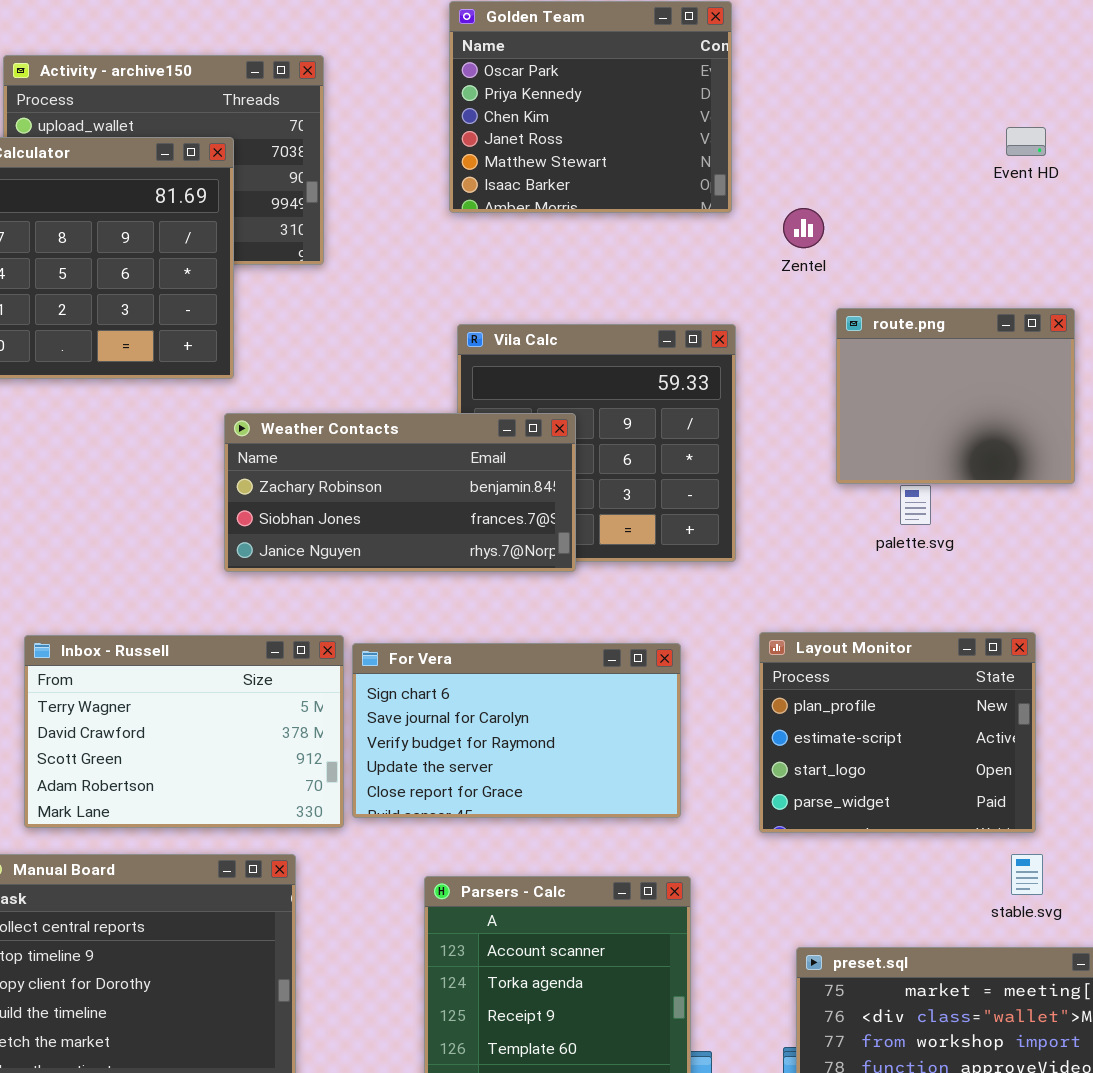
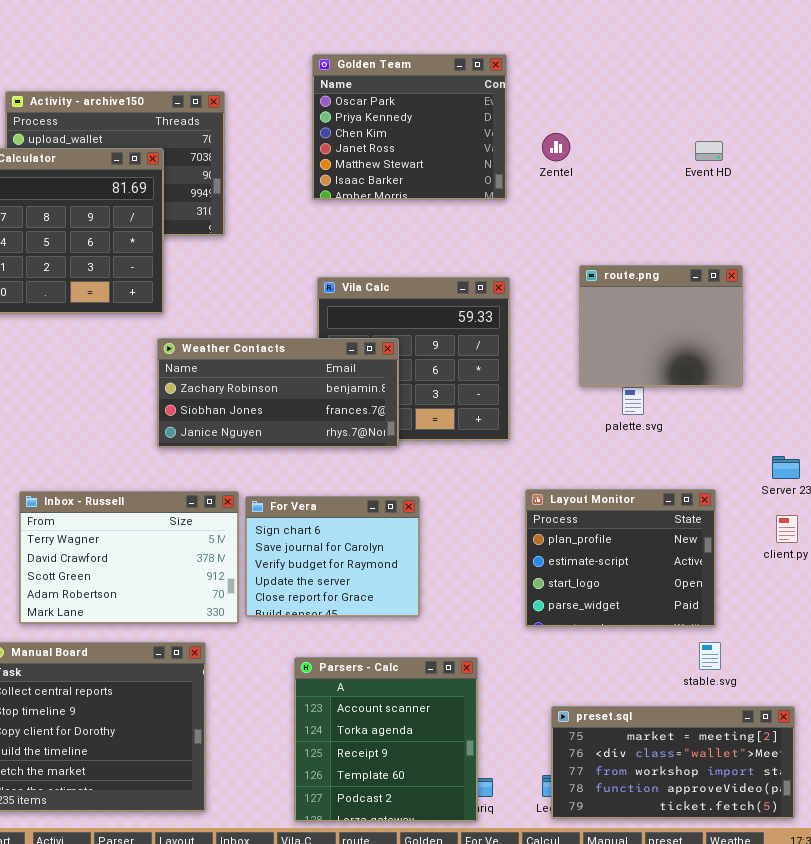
Zentel: [783,208,824,248] -> [542,133,570,161], moved
For Vera: [352,643,681,818] -> [245,496,420,617], resized

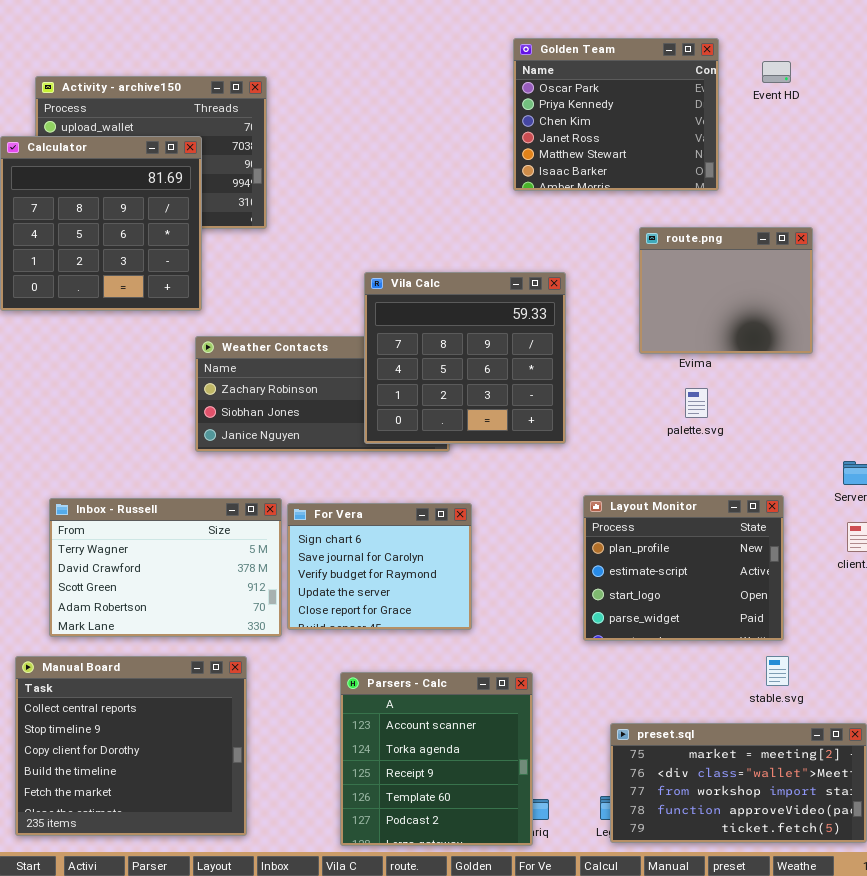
Golden Team: [312,54,507,200] -> [513,38,719,191], moved
Event HD: [695,141,723,161] -> [762,61,791,83], moved
route.png: [579,265,743,387] -> [639,227,813,354], moved
Vila Calc: [317,277,510,441] -> [364,272,566,444], raised

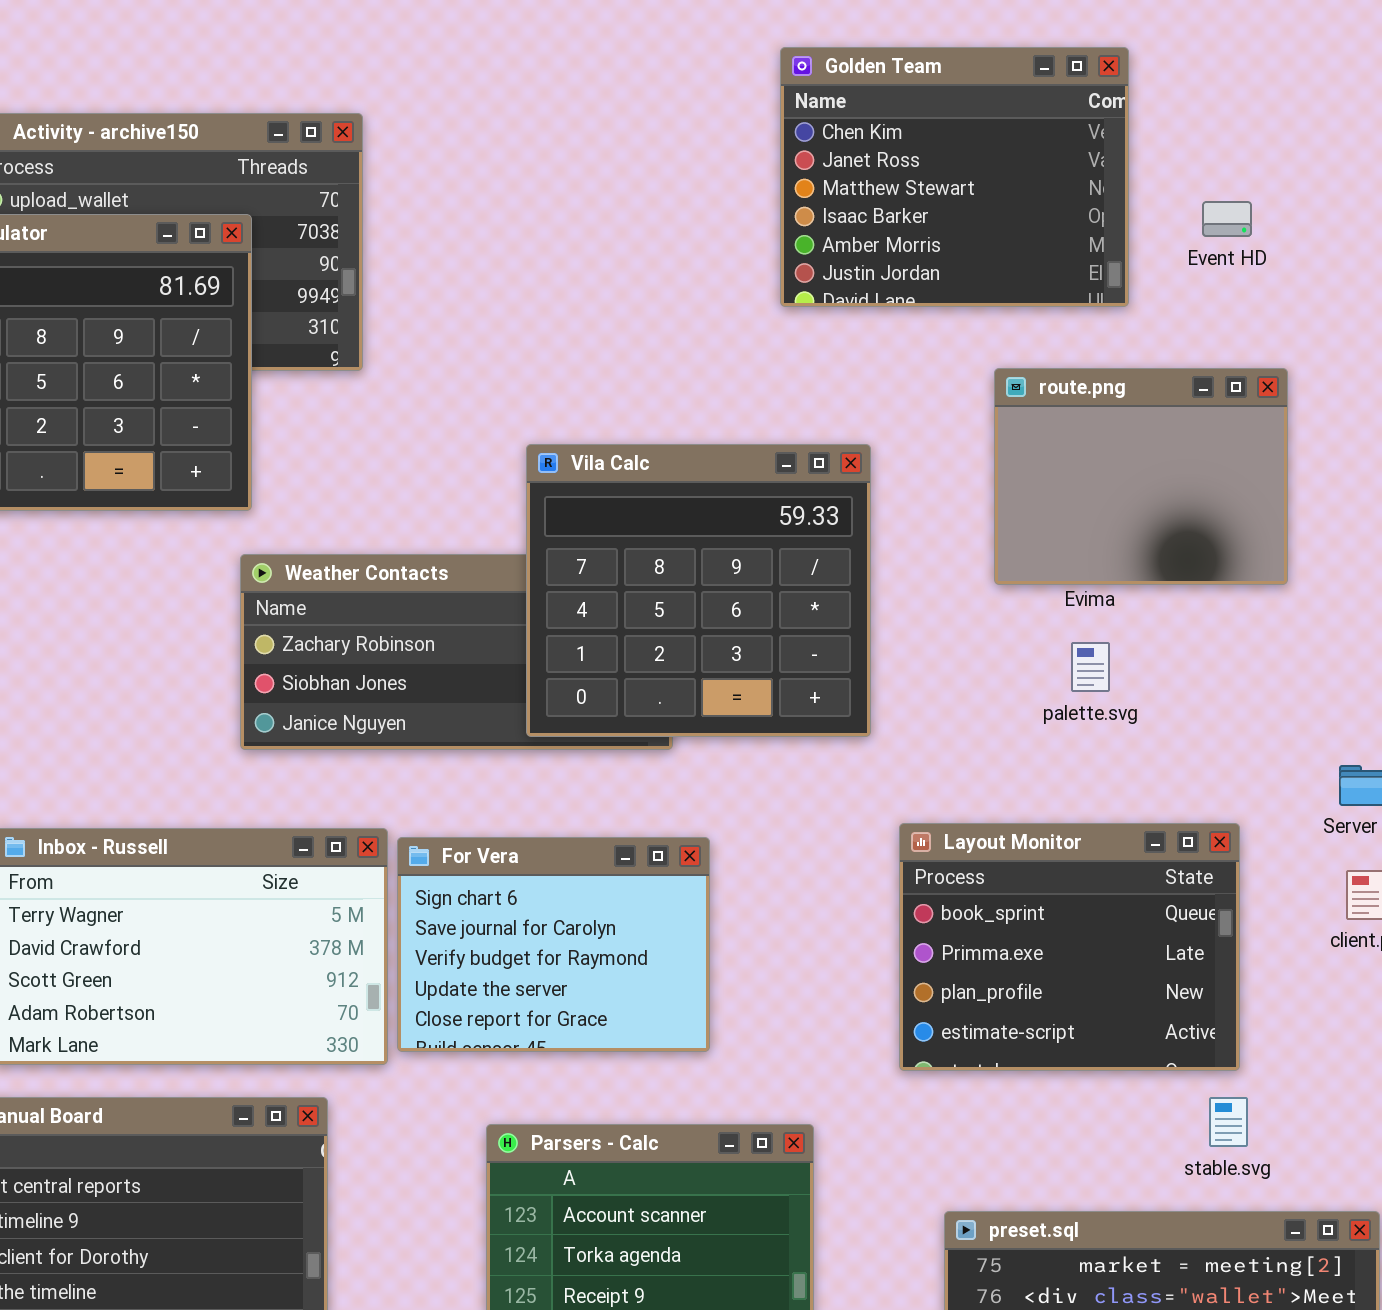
Golden Team: [513,38,719,191] -> [780,47,1129,307], scrolled down 2 rows
Event HD: [762,61,791,83] -> [1202,201,1252,237], moved
Layout Monitor: [583,495,784,641] -> [899,823,1240,1071], scrolled up 2 rows

